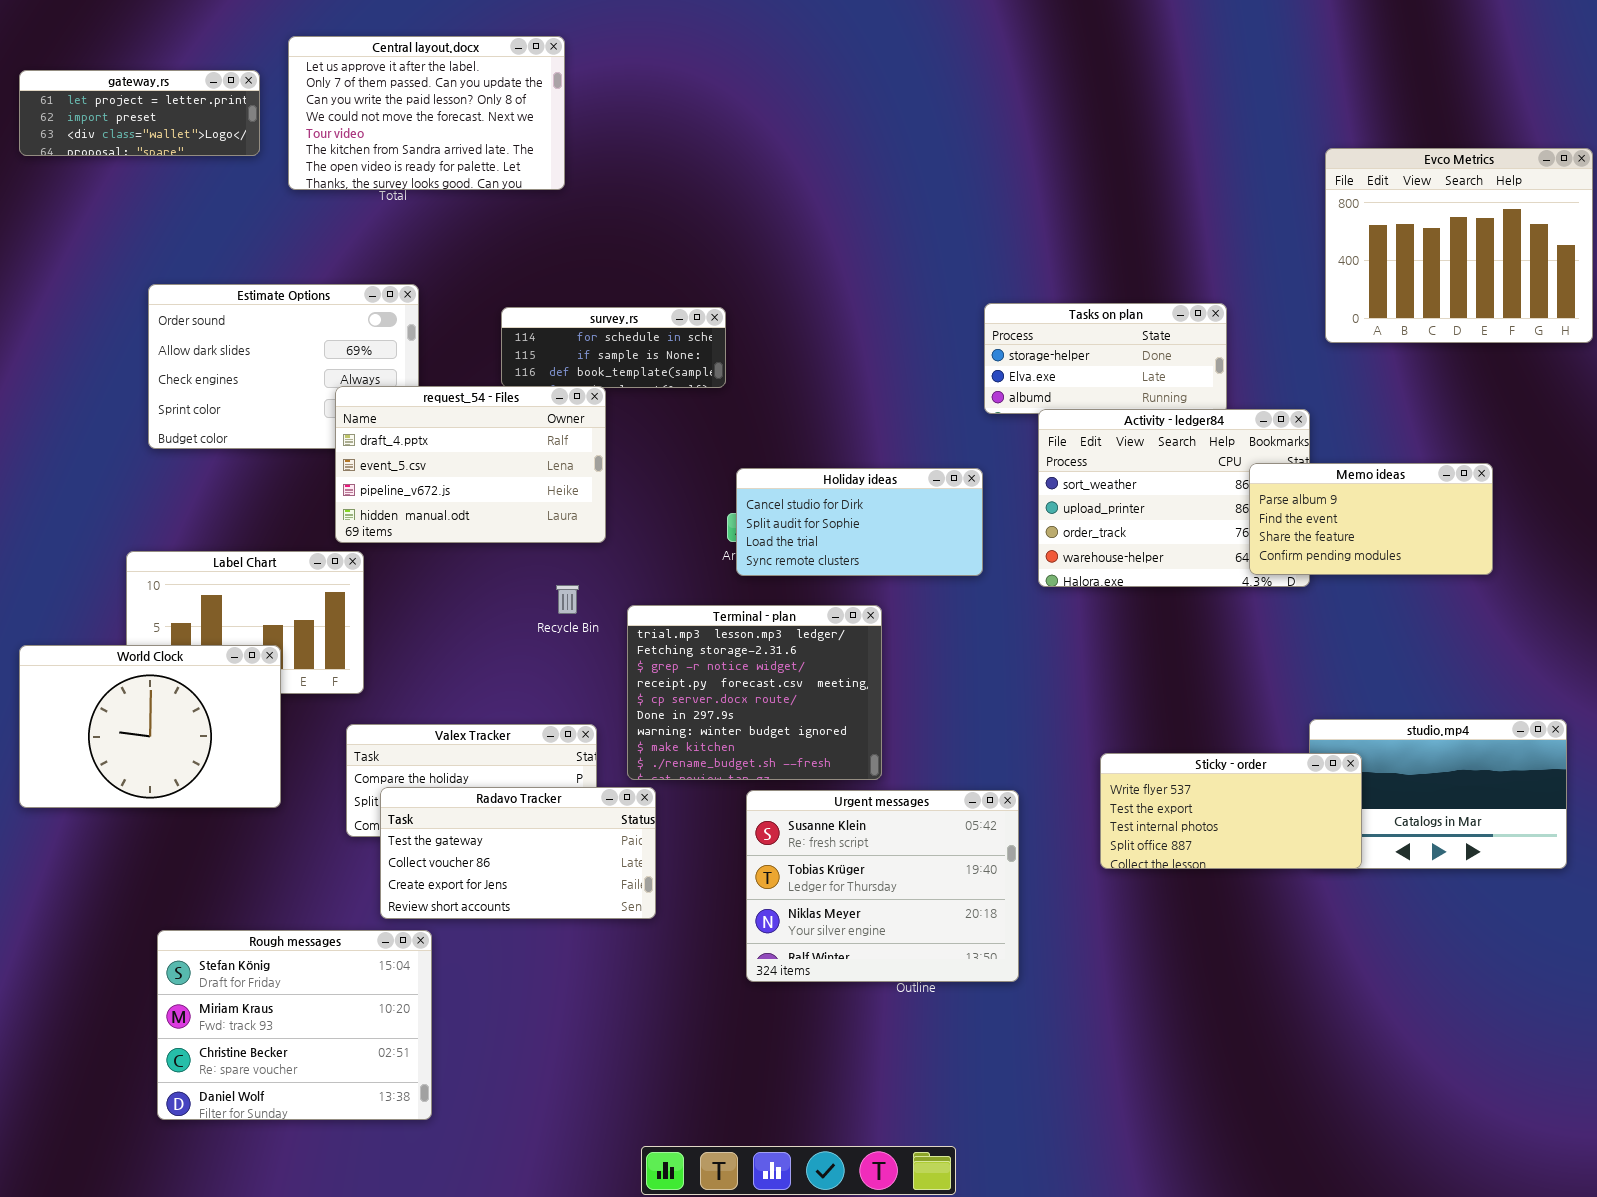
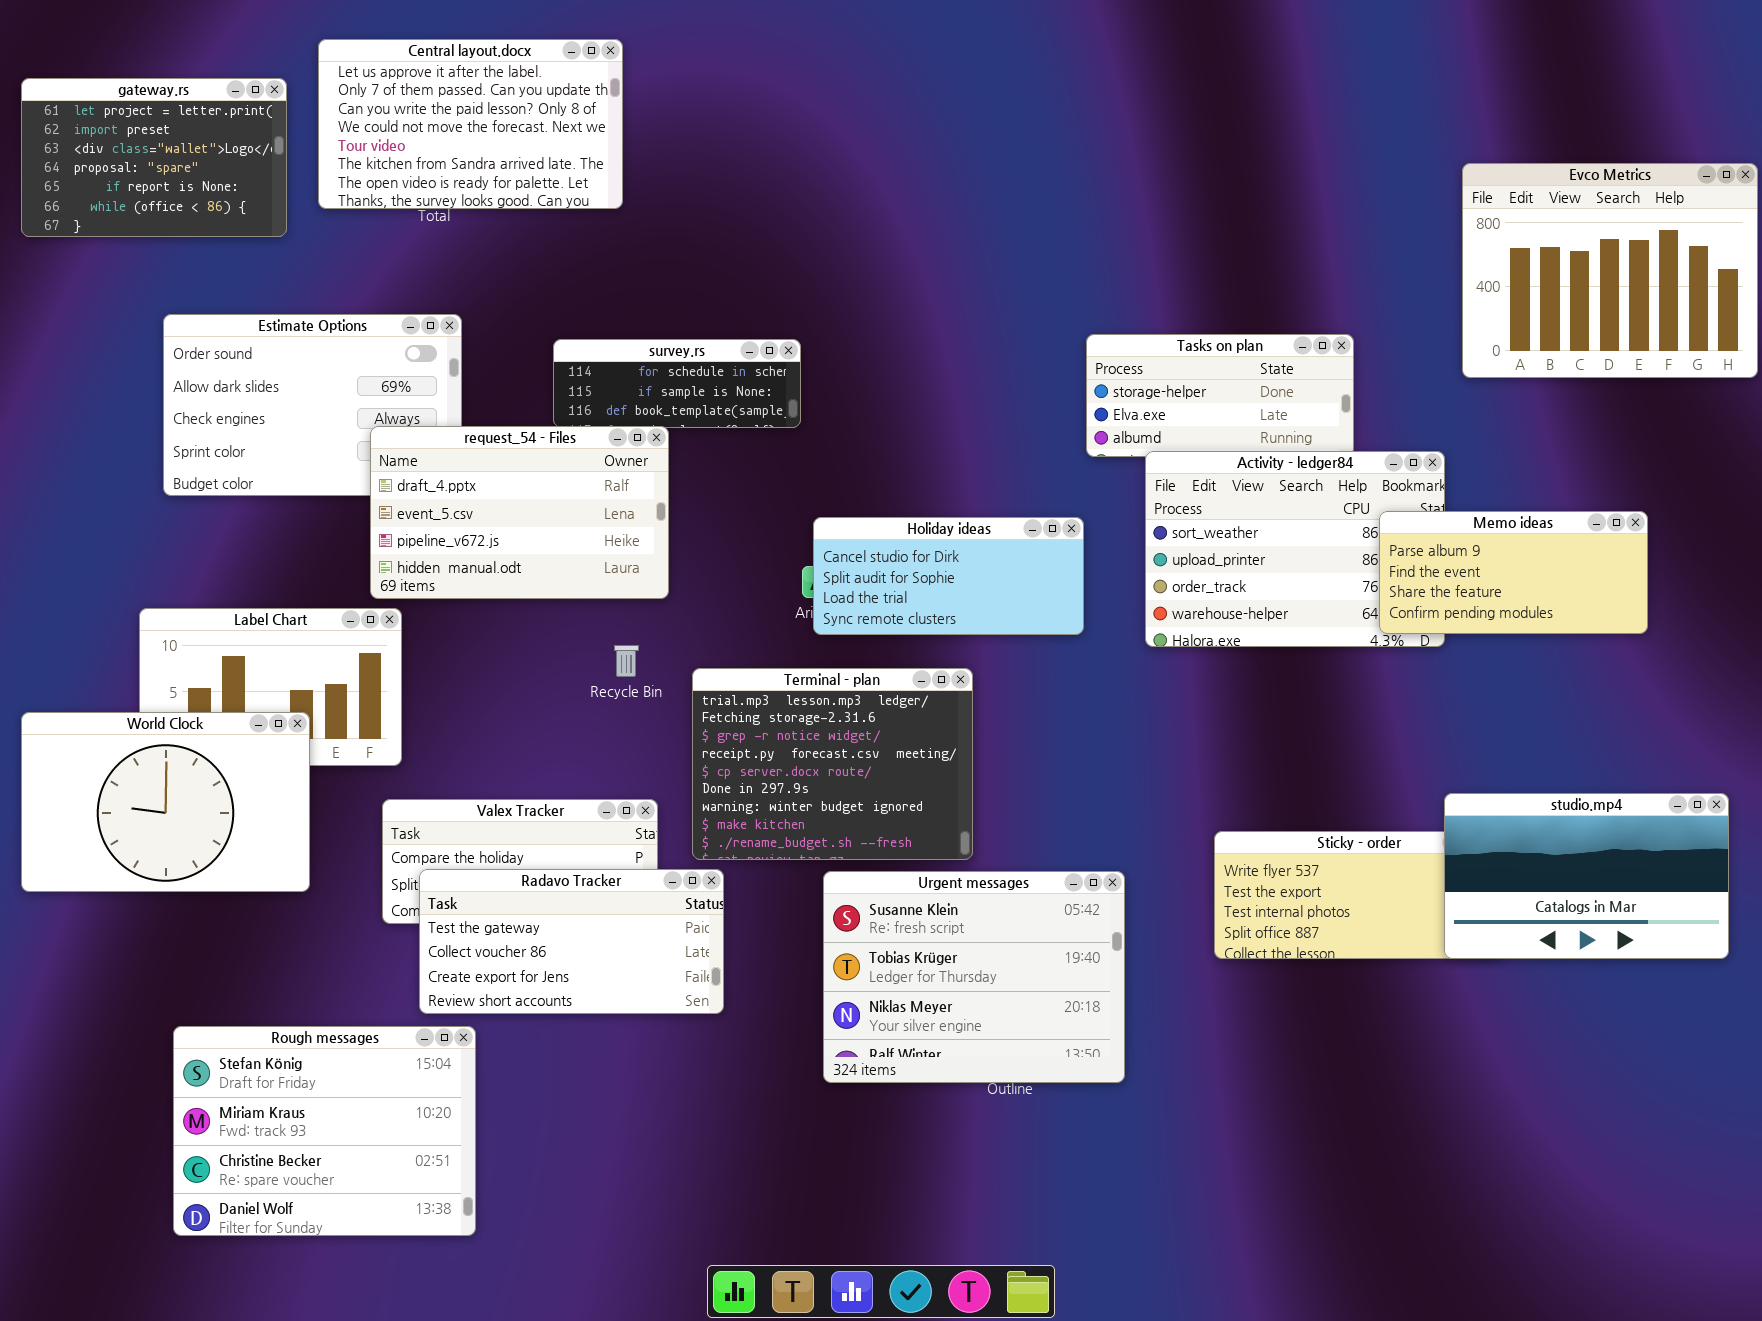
gateway.rs: [19,70,260,156] -> [21,78,287,237], resized
studio.mp4: [1309,719,1567,869] -> [1444,793,1729,959], raised

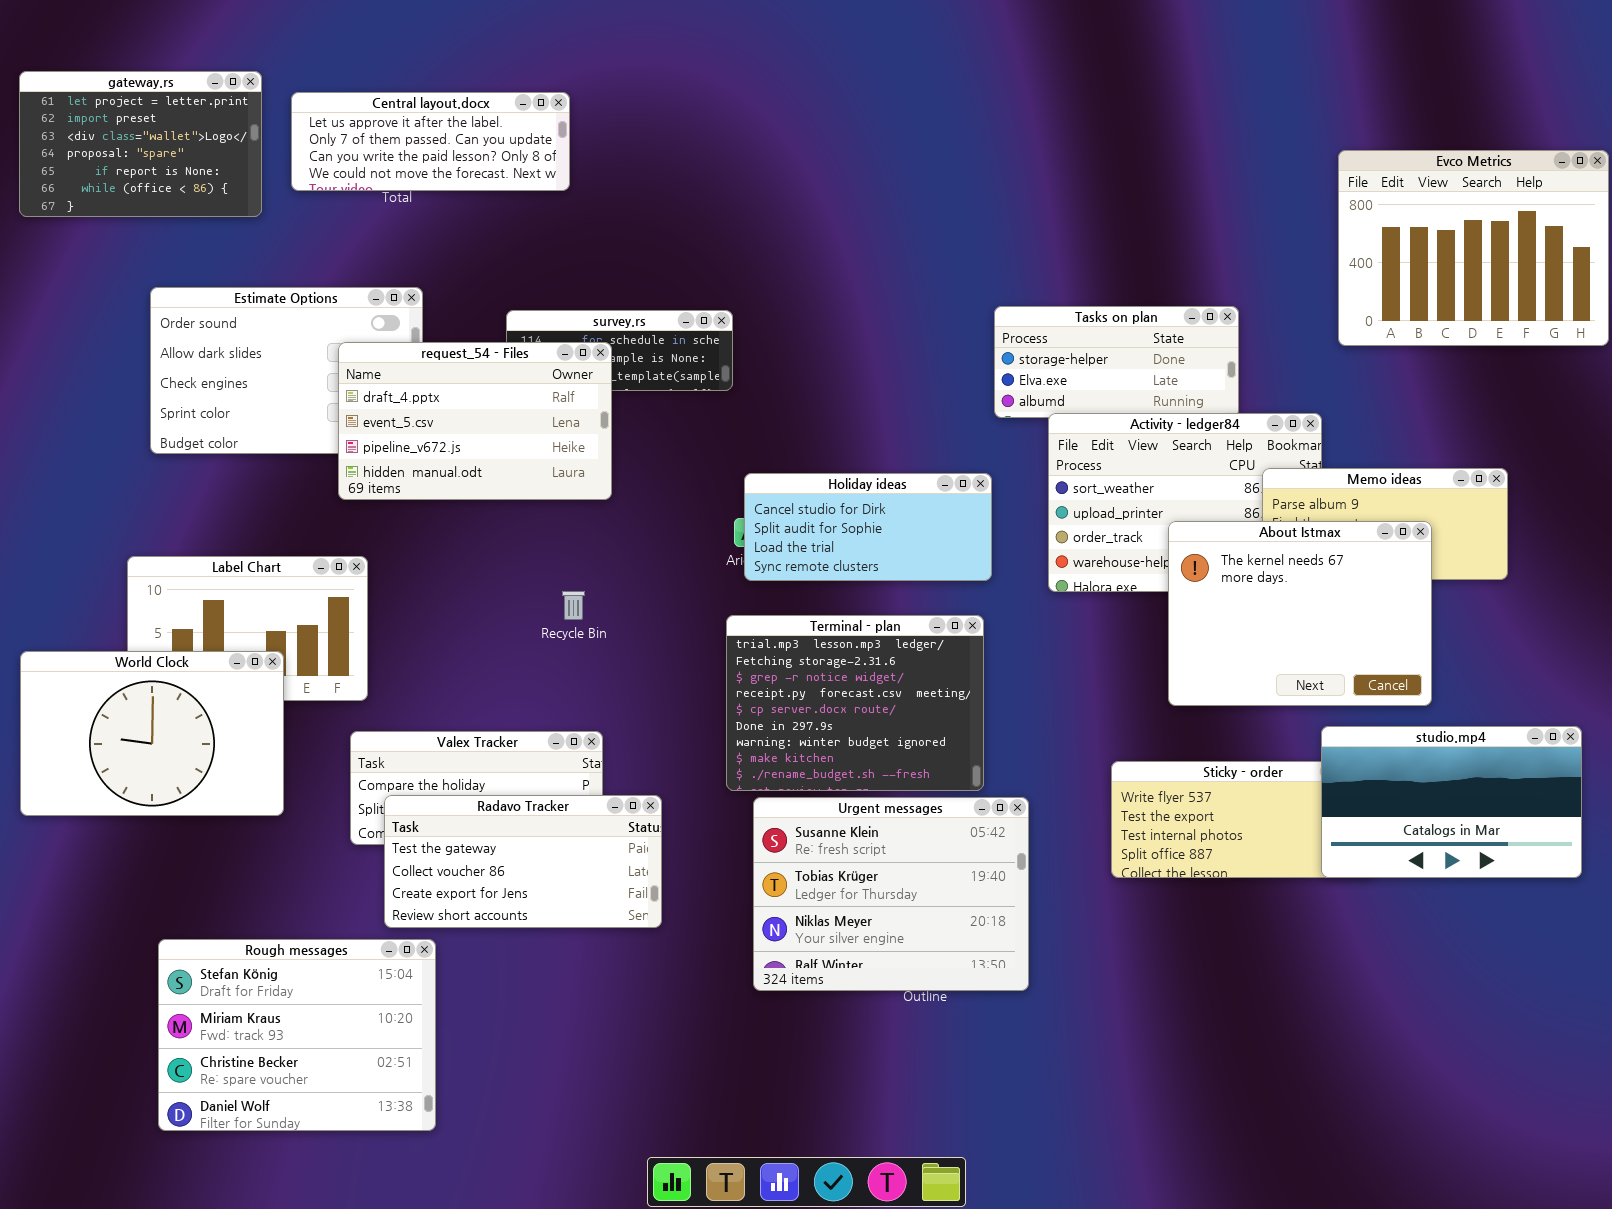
Central layout.docx: [318,39,623,209] -> [291,92,570,191], resized
request_54 - Files: [370,426,669,599] -> [338,342,612,500], moved
About Istmax: none -> [1168,521,1432,706], opened
Terminal - plan: [692,668,973,860] -> [726,615,984,791], moved

